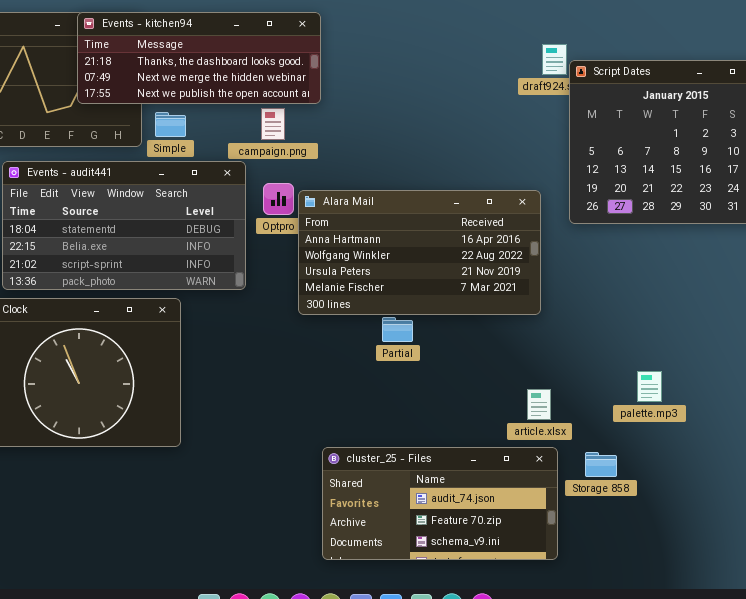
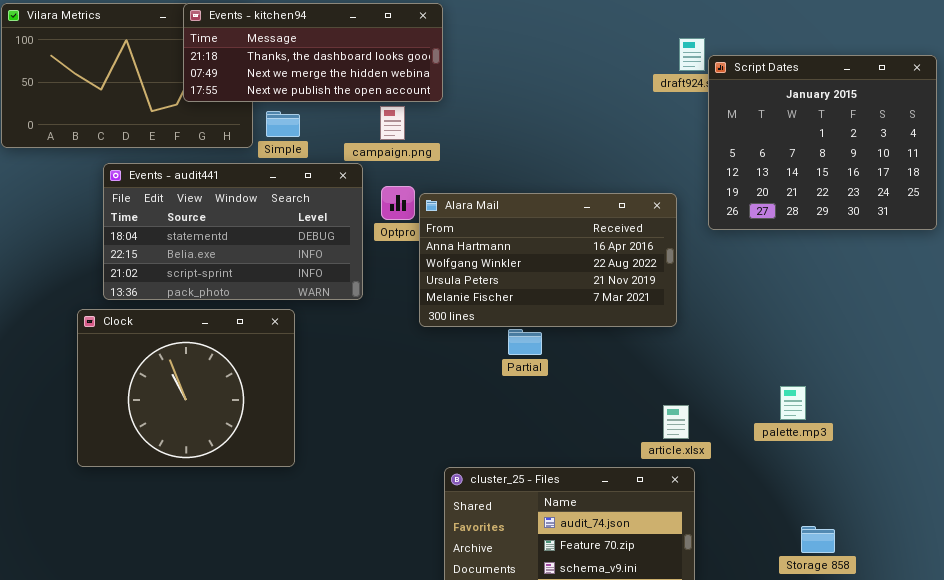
Storage 858: [585,452,617,477] -> [801,526,835,553], moved

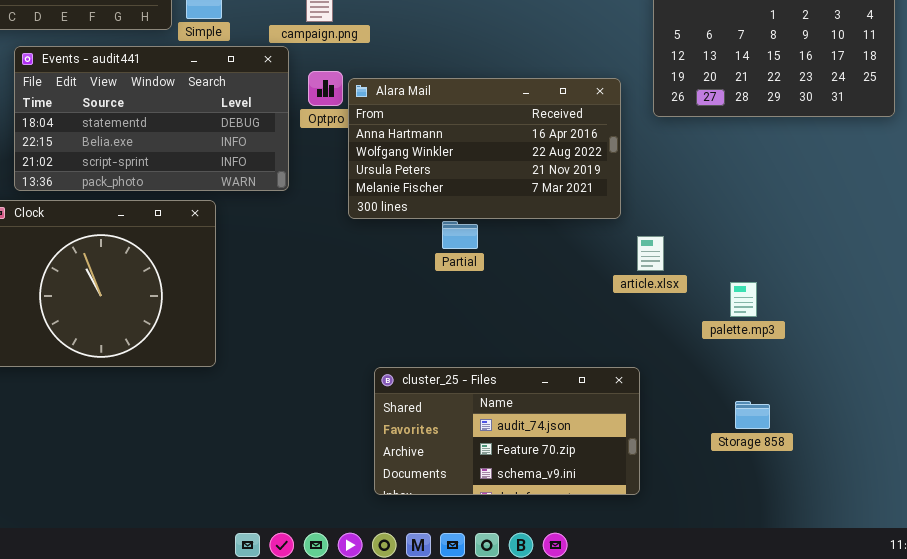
article.xlsx: [663,405,689,439] -> [637,236,664,271], moved
Storage 858: [801,526,835,553] -> [735,401,770,429], moved

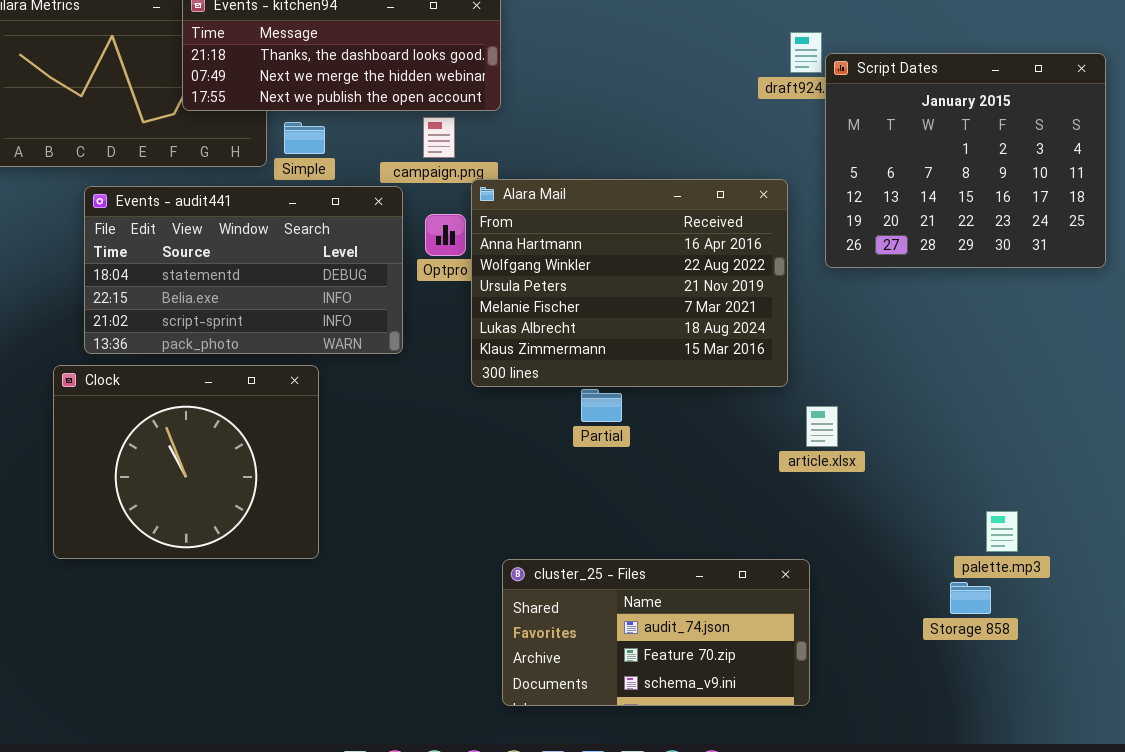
Alara Mail: [348,78,621,219] -> [471,179,788,387], resized
palette.mp3: [730,282,757,317] -> [986,511,1018,552], moved
Storage 858: [735,401,770,429] -> [950,582,991,614], moved

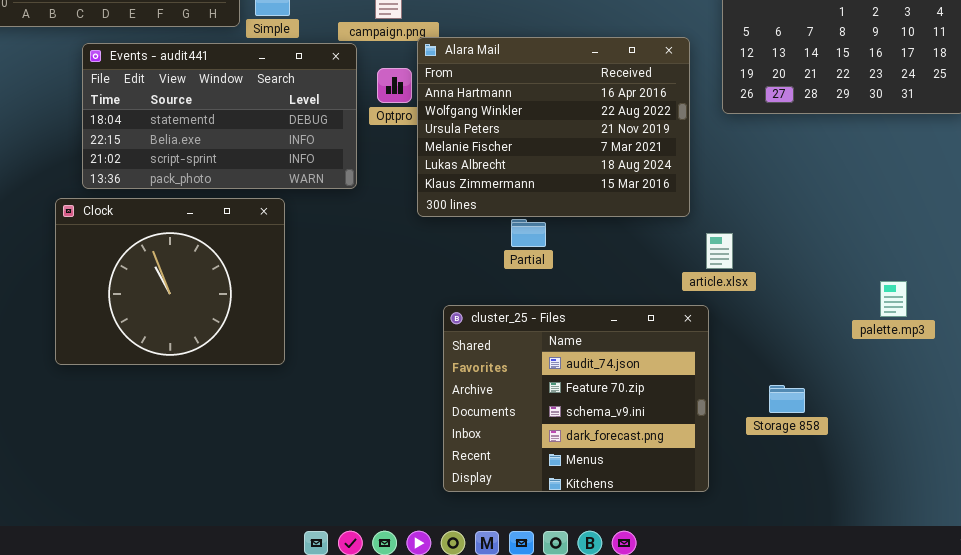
palette.mp3: [986,511,1018,552] -> [880,281,907,317], moved
cluster_25 - Files: [502,559,810,706] -> [443,305,709,492], resized
Storage 858: [950,582,991,614] -> [769,385,805,413], moved

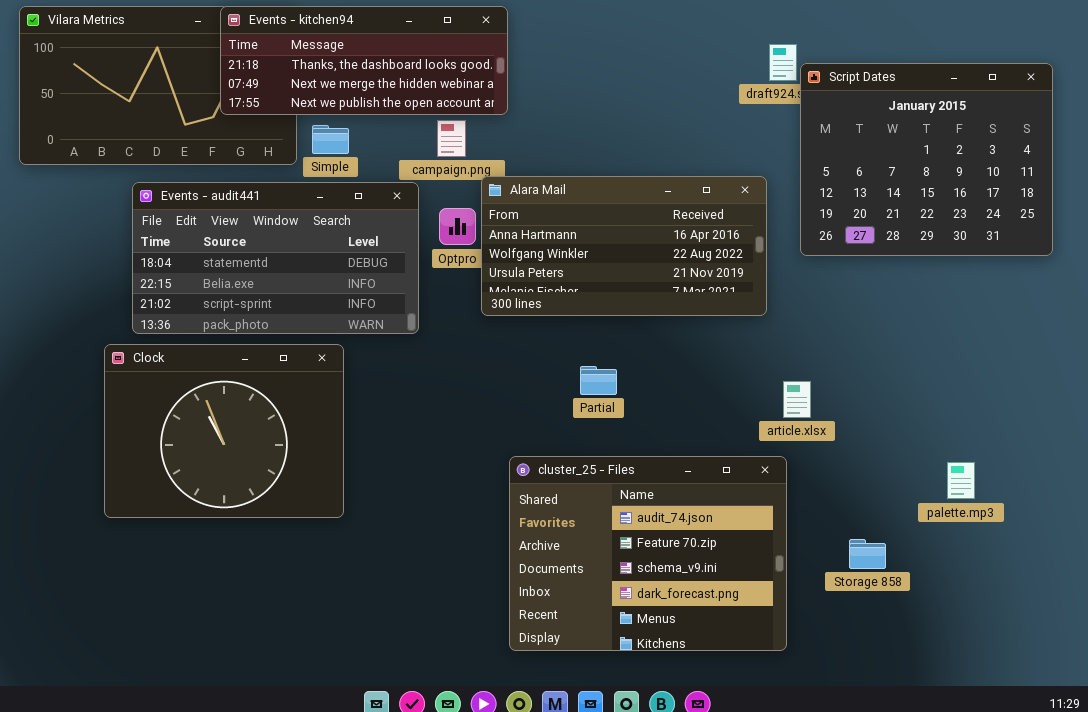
Alara Mail: [417,37,690,217] -> [481,176,767,316], resized
palette.mp3: [880,281,907,317] -> [947,462,975,499], moved

